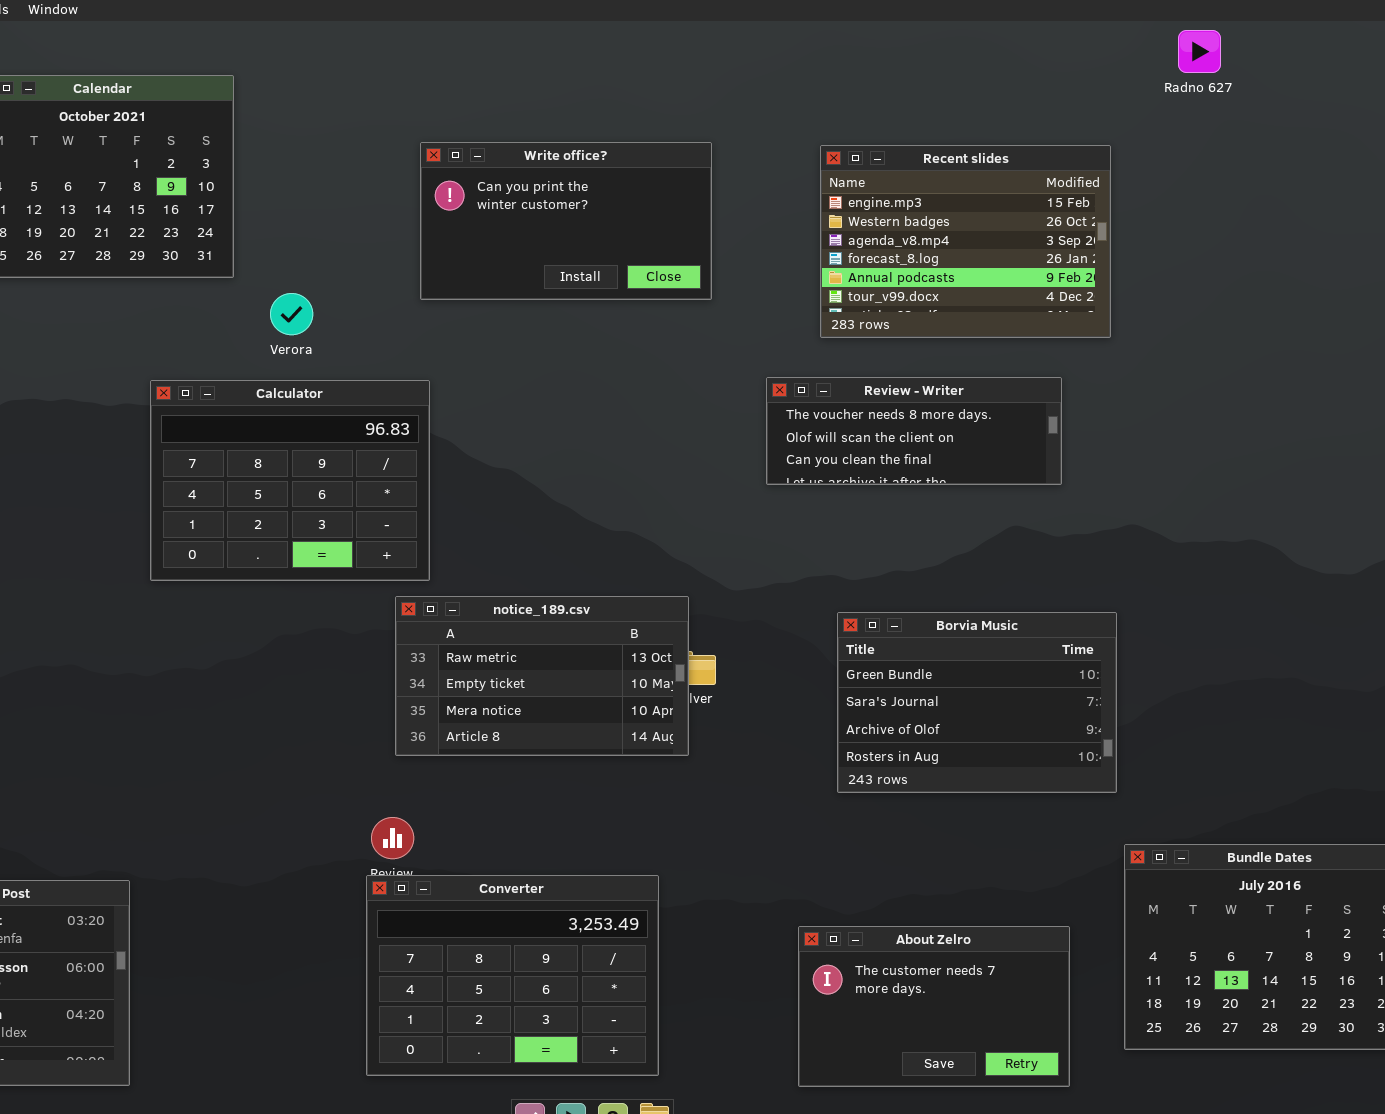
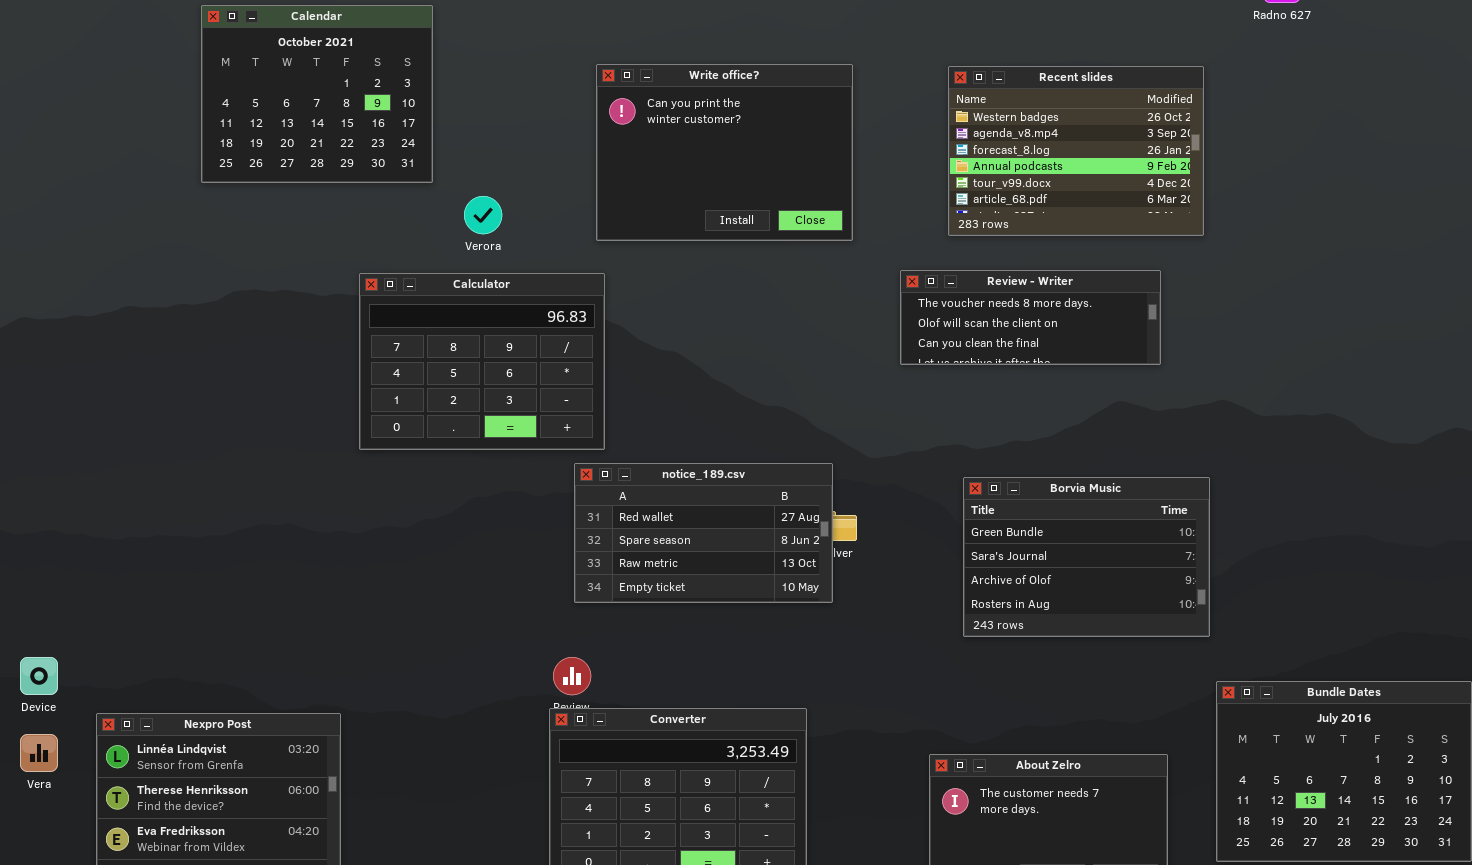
Write office?: [420,142,712,300] -> [596,64,853,241], resized
Recent slides: [820,145,1111,338] -> [948,66,1204,236], scrolled down 1 row
notice_189.csv: [395,596,689,756] -> [574,463,833,603], scrolled up 2 rows

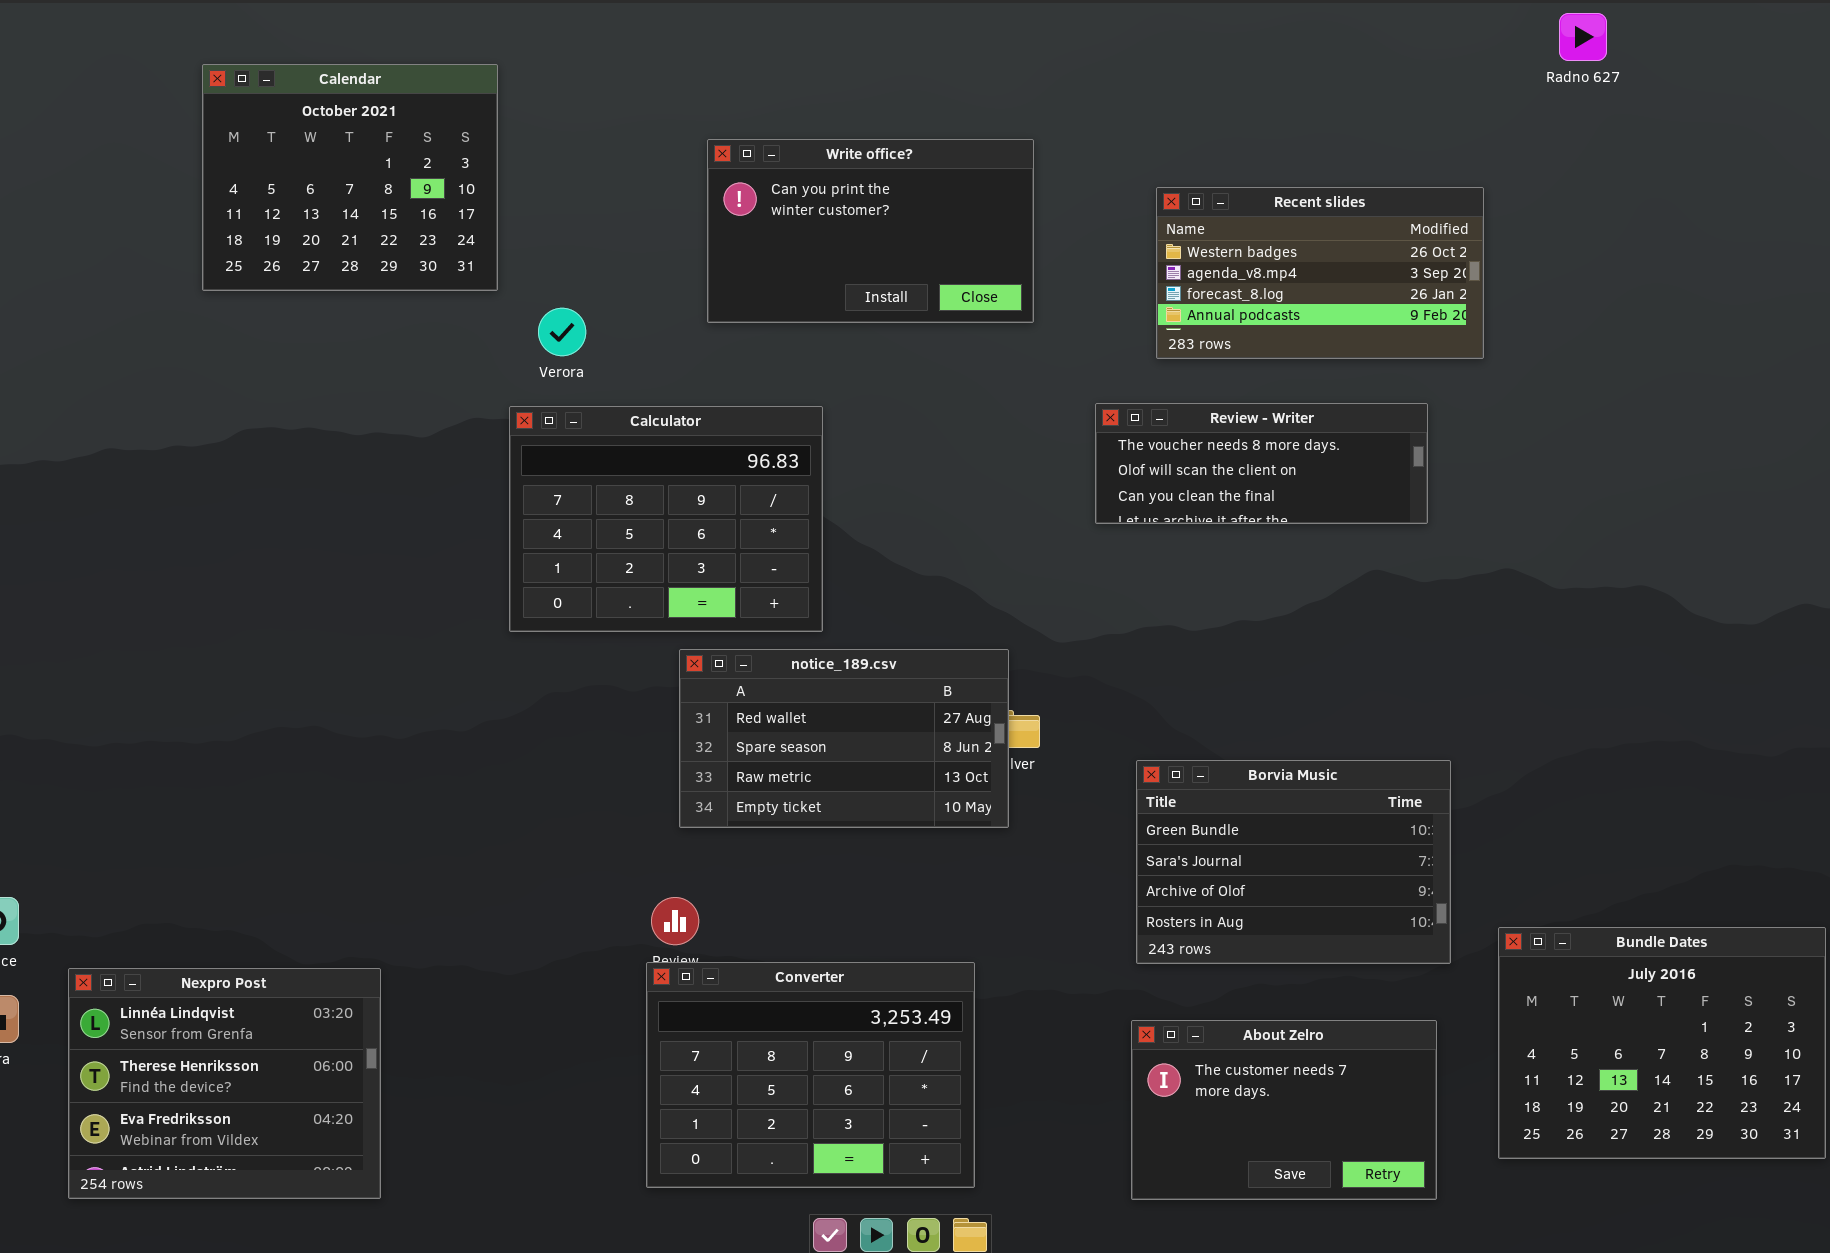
Write office?: [596,64,853,241] -> [707,139,1034,323], resized
Recent slides: [948,66,1204,236] -> [1156,187,1484,359], resized
Calculator: [359,273,605,450] -> [509,406,823,632], moved
Borvia Music: [963,477,1210,637] -> [1136,760,1451,964], moved

